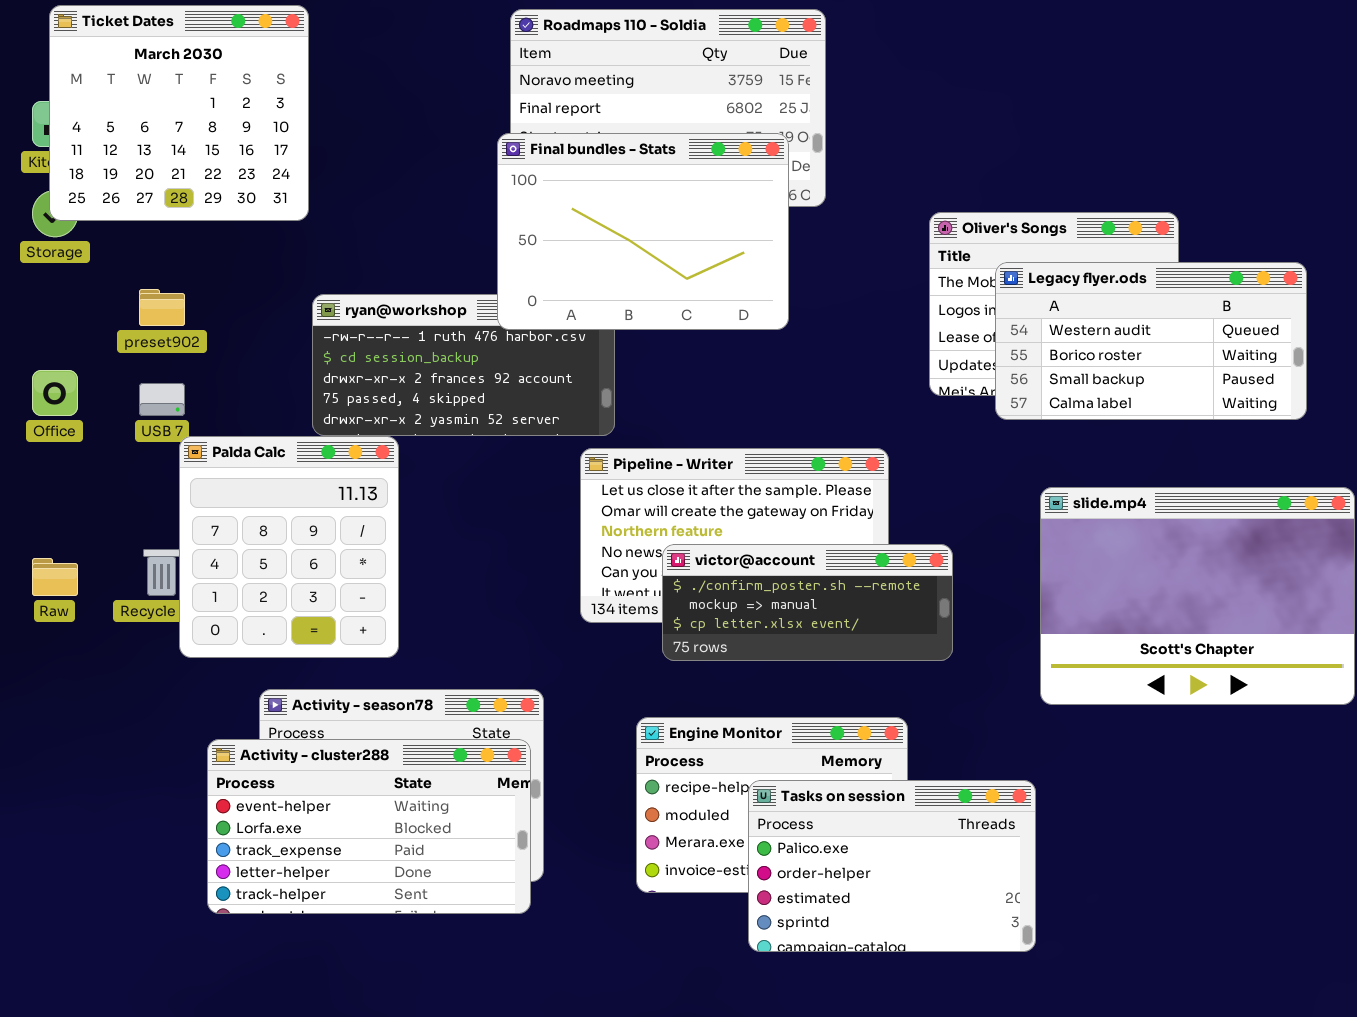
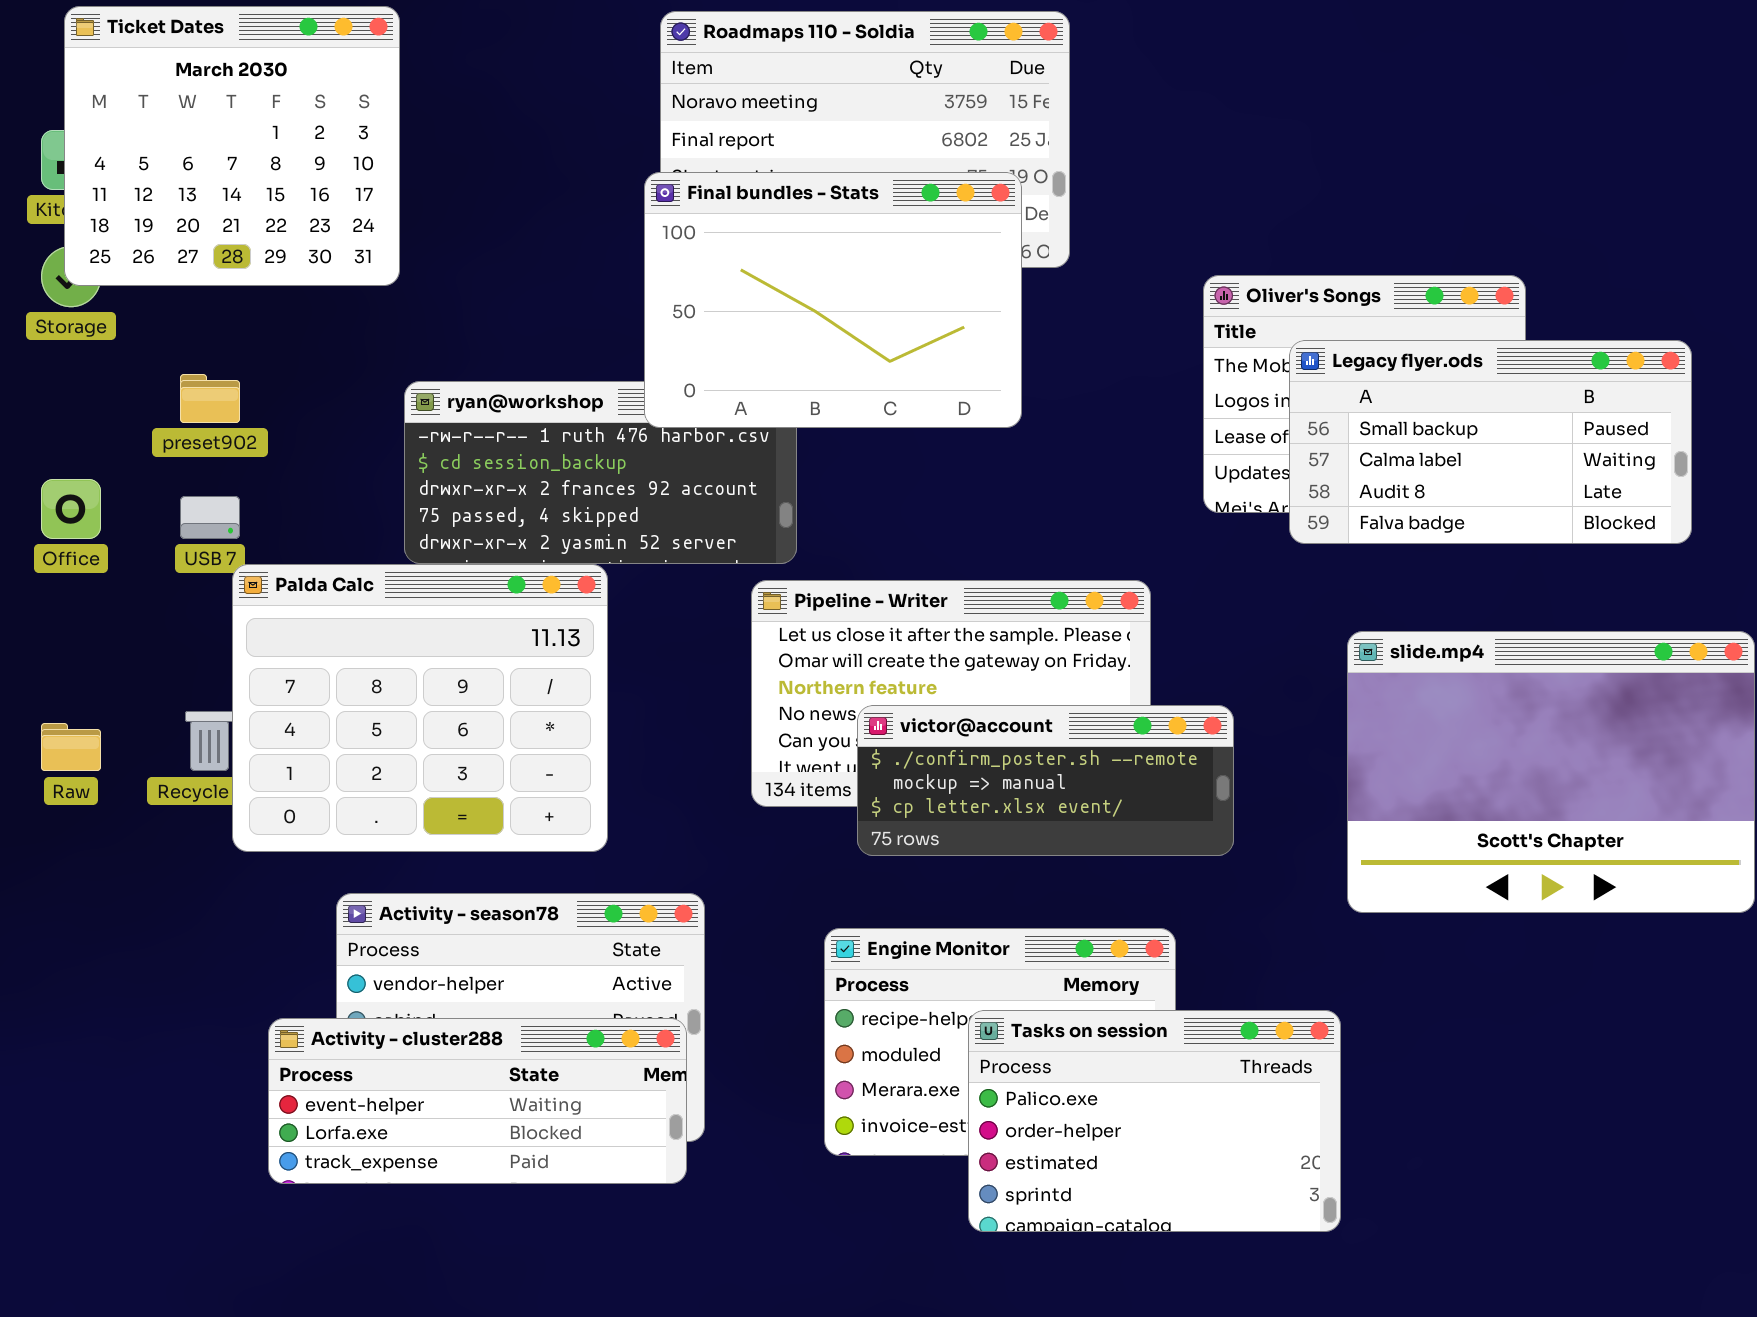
Legacy flyer.ods: [995,262,1307,420] -> [1289,340,1692,544], scrolled down 2 rows
Palda Calc: [179,436,399,658] -> [232,564,608,852], resized
Activity - cluster288: [207,739,531,914] -> [268,1018,687,1184], resized

